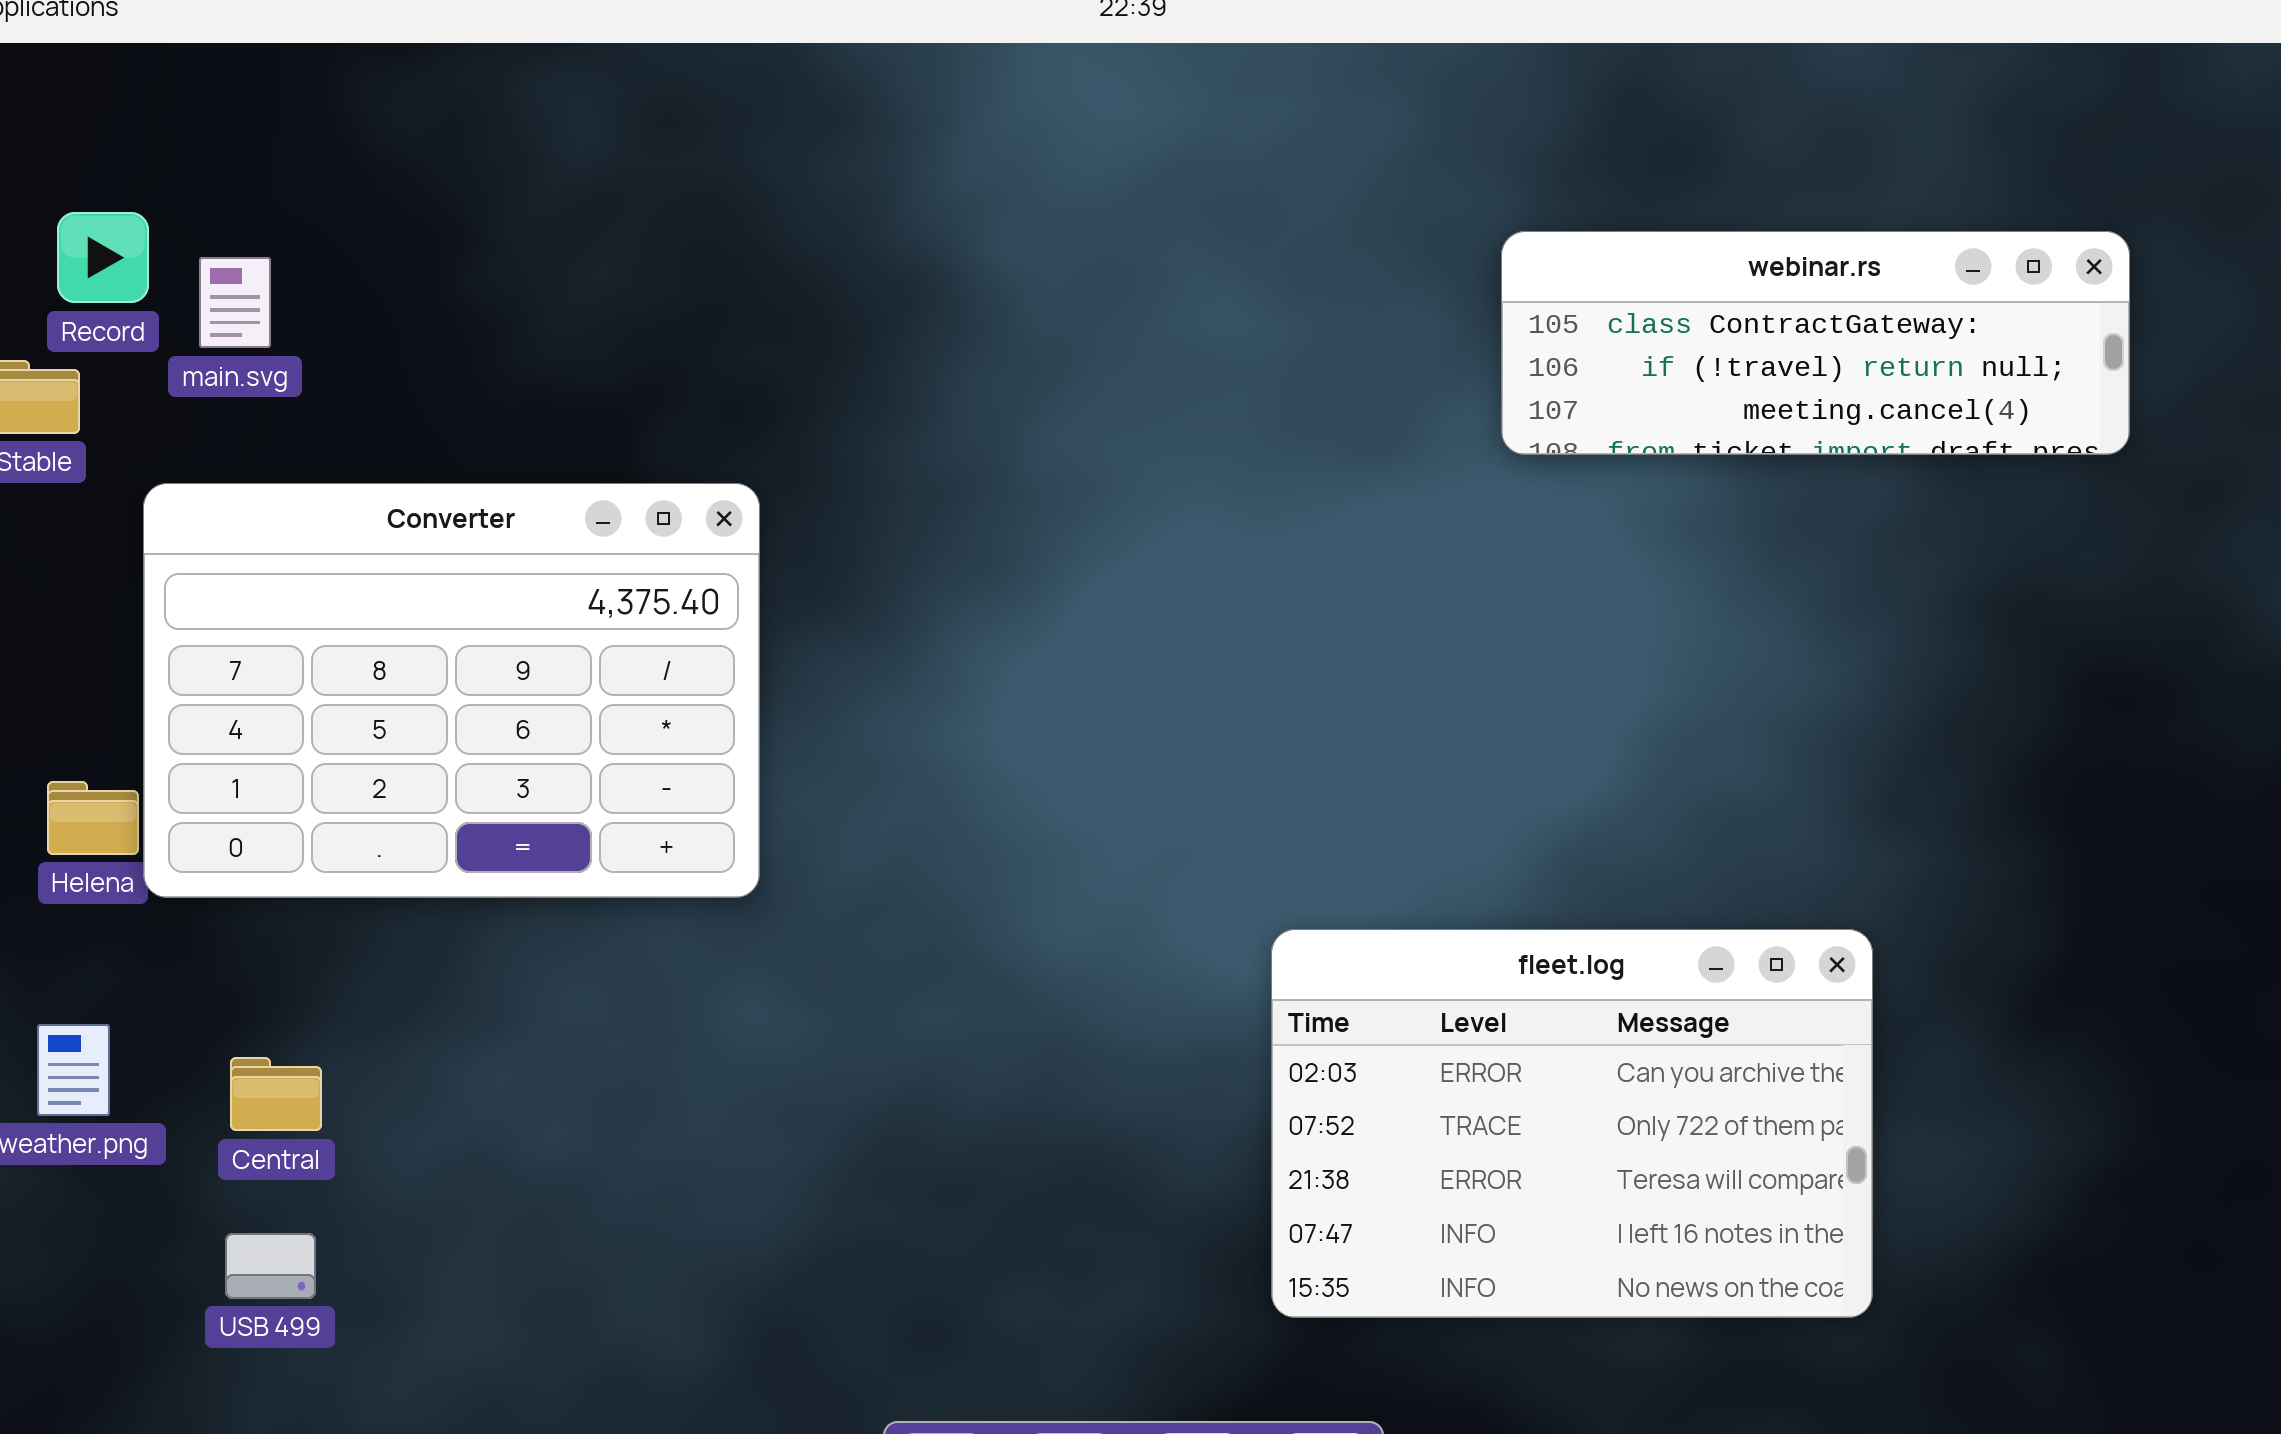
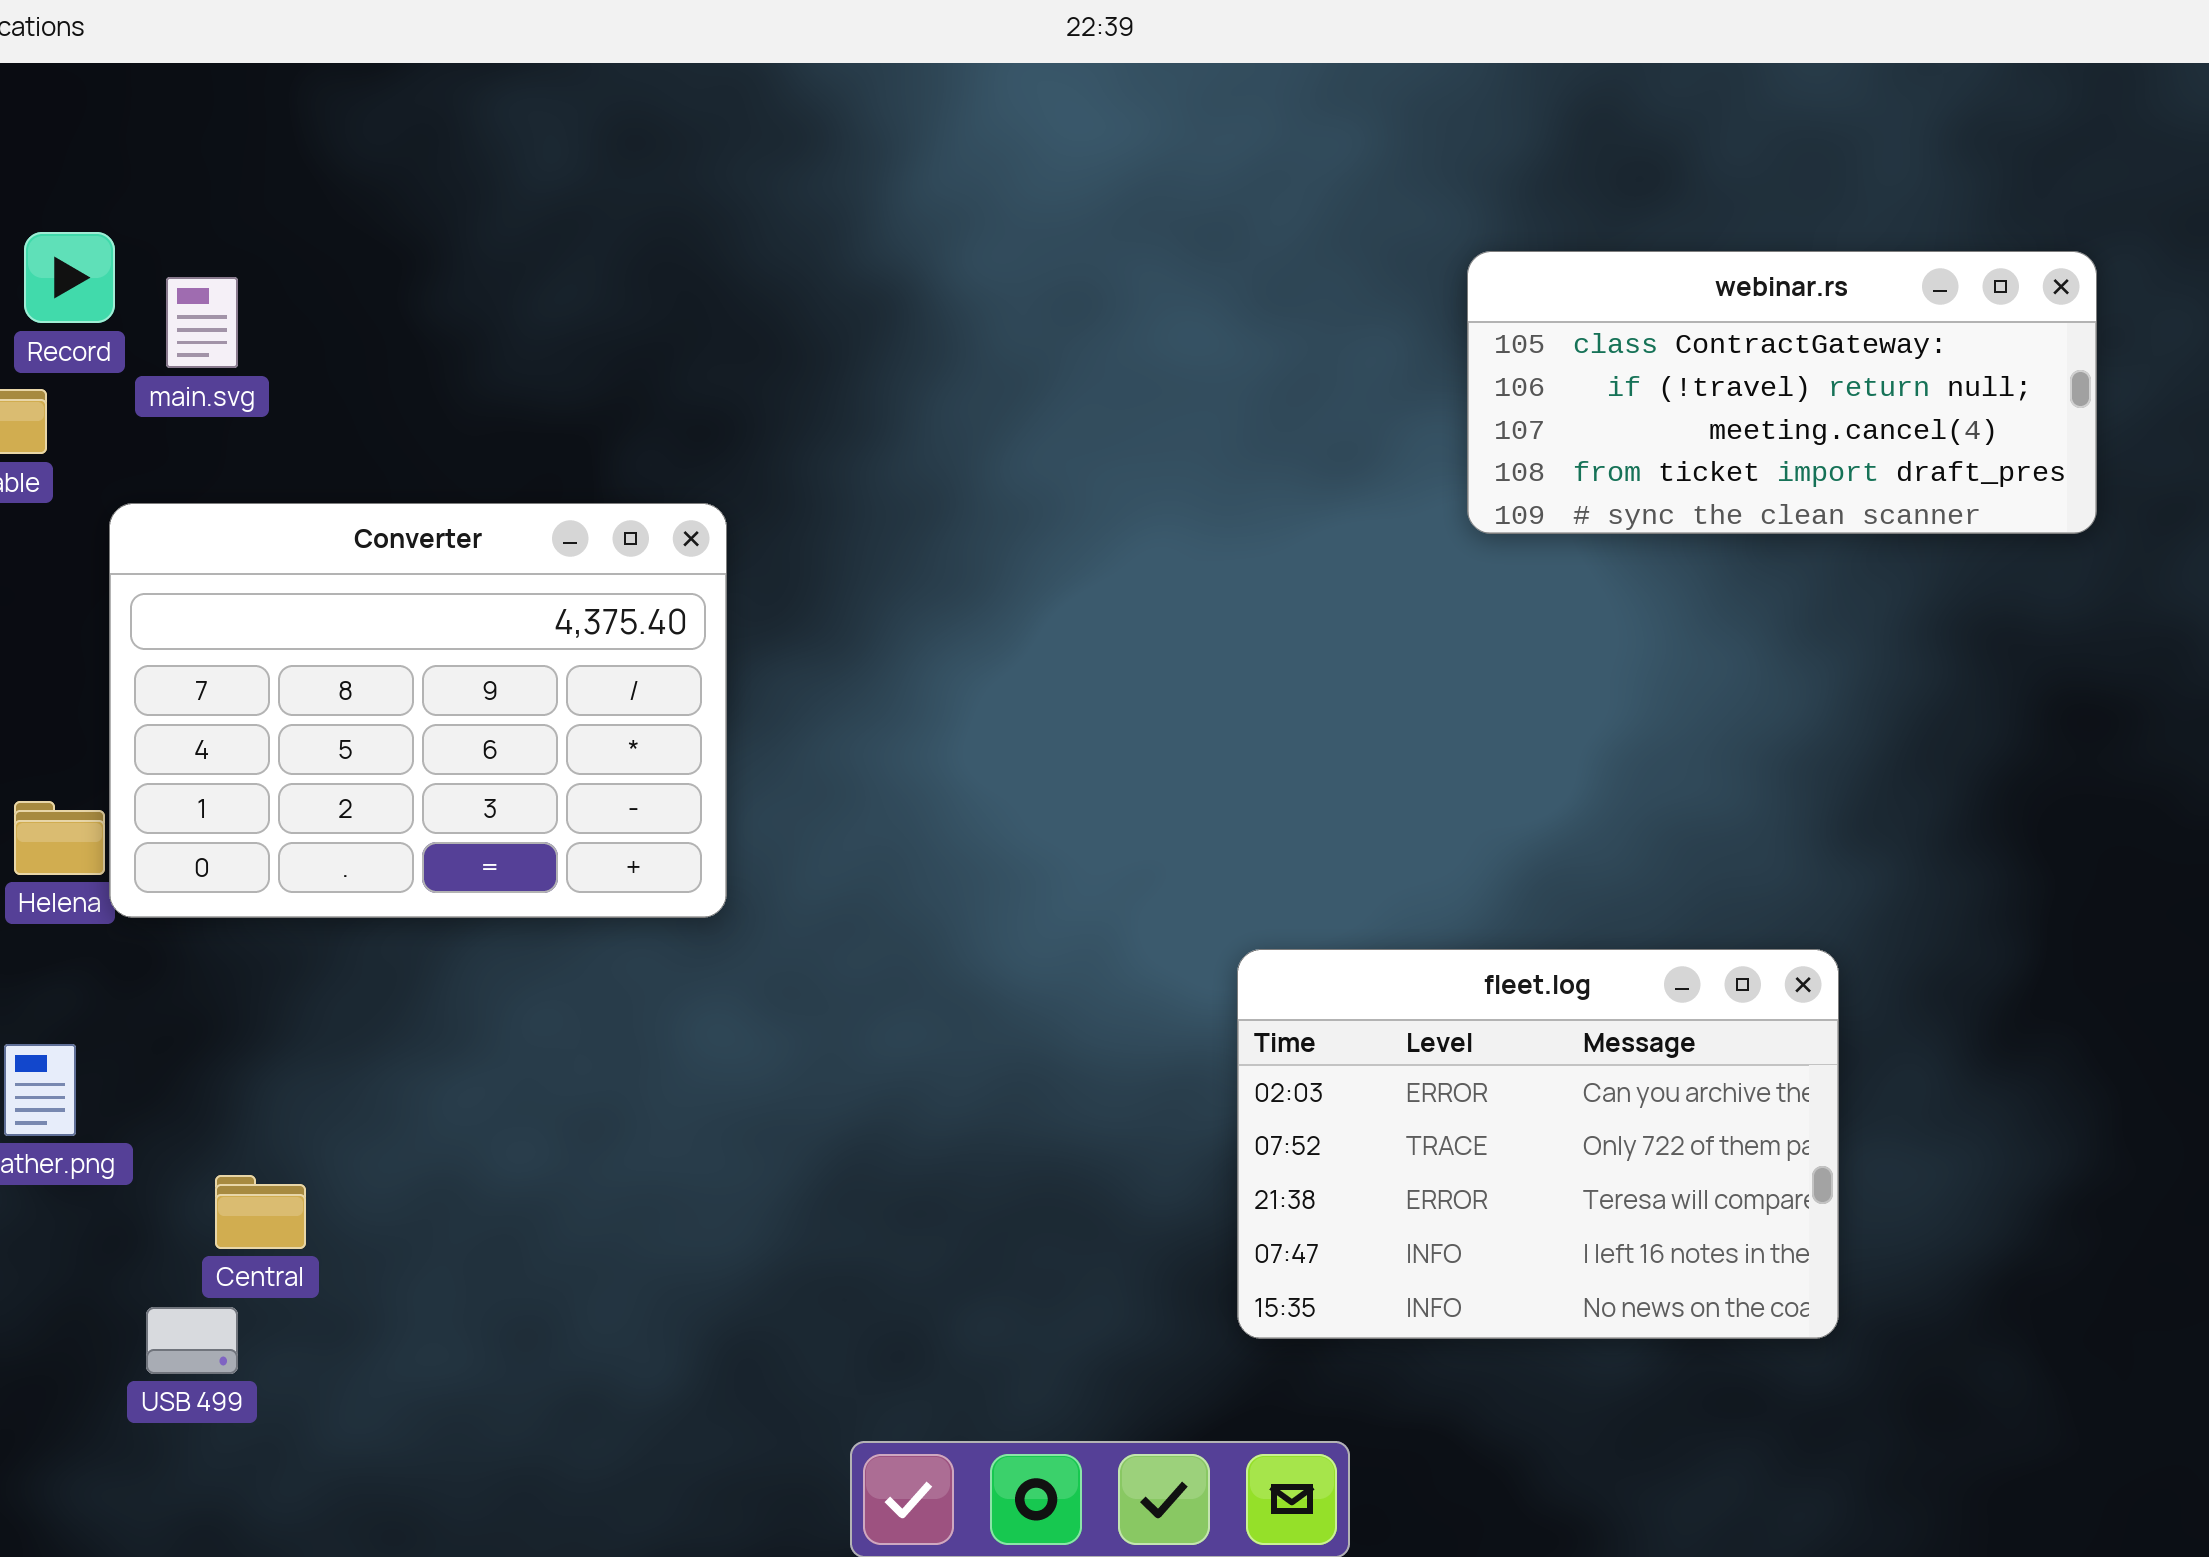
webinar.rs: [1501,231,2130,455] -> [1467,251,2097,534], resized
Central: [230,1057,322,1131] -> [215,1175,306,1249], moved
USB 499: [225,1233,316,1299] -> [146,1307,238,1374], moved

